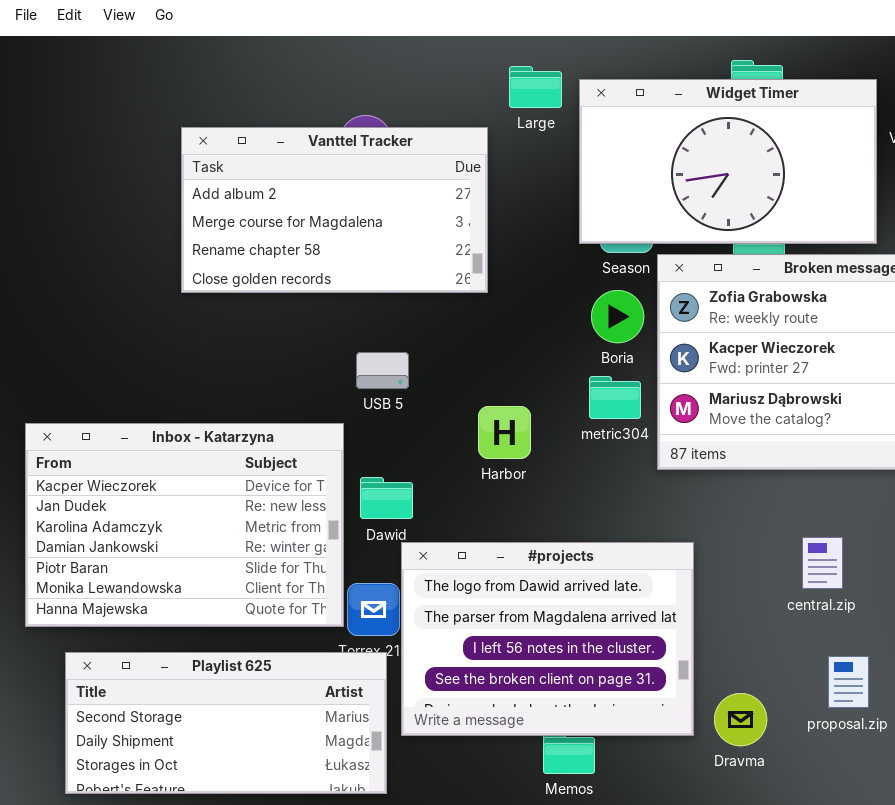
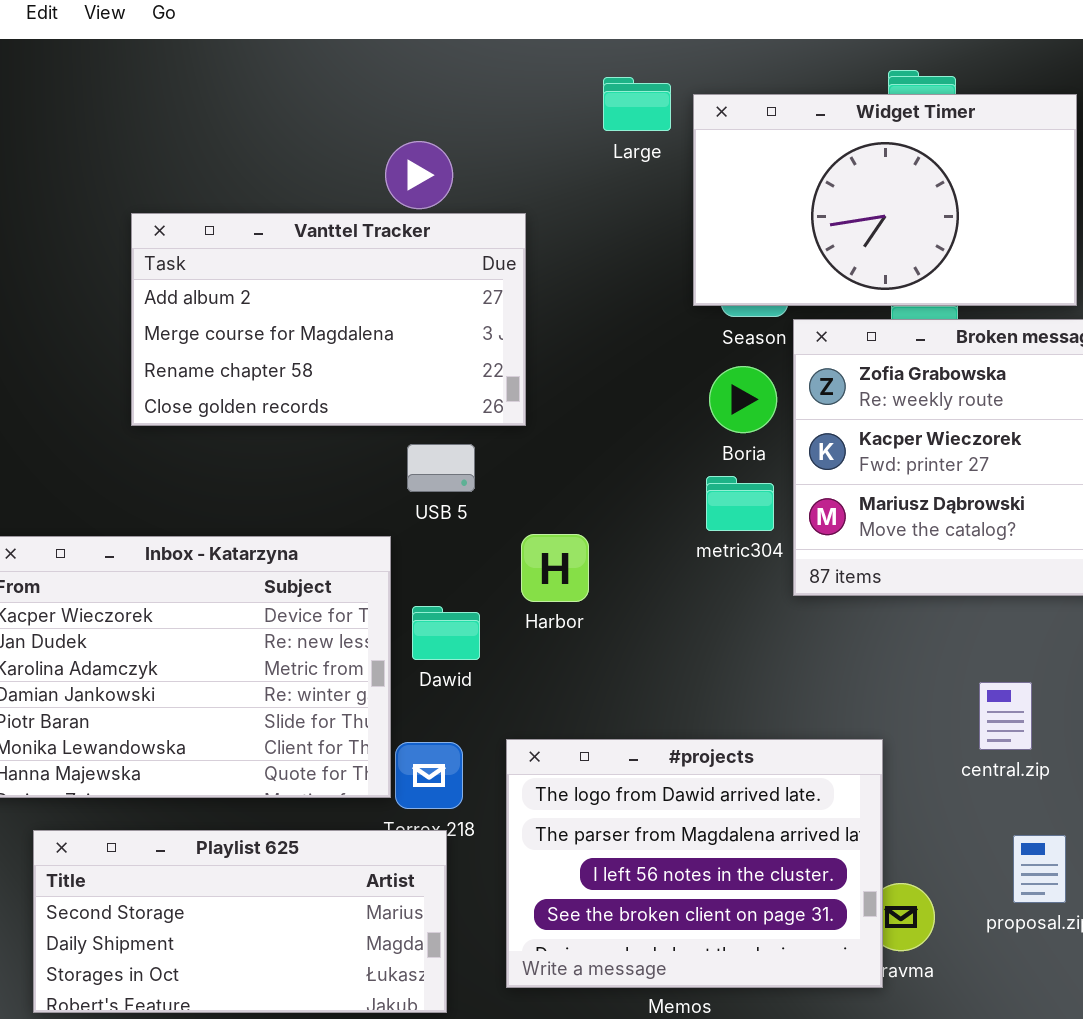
Vanttel Tracker: [181,127,488,293] -> [131,213,526,426], moved
Harbor: [478,406,531,459] -> [521,534,589,602], moved
#projects: [401,542,694,736] -> [506,739,883,988], moved

